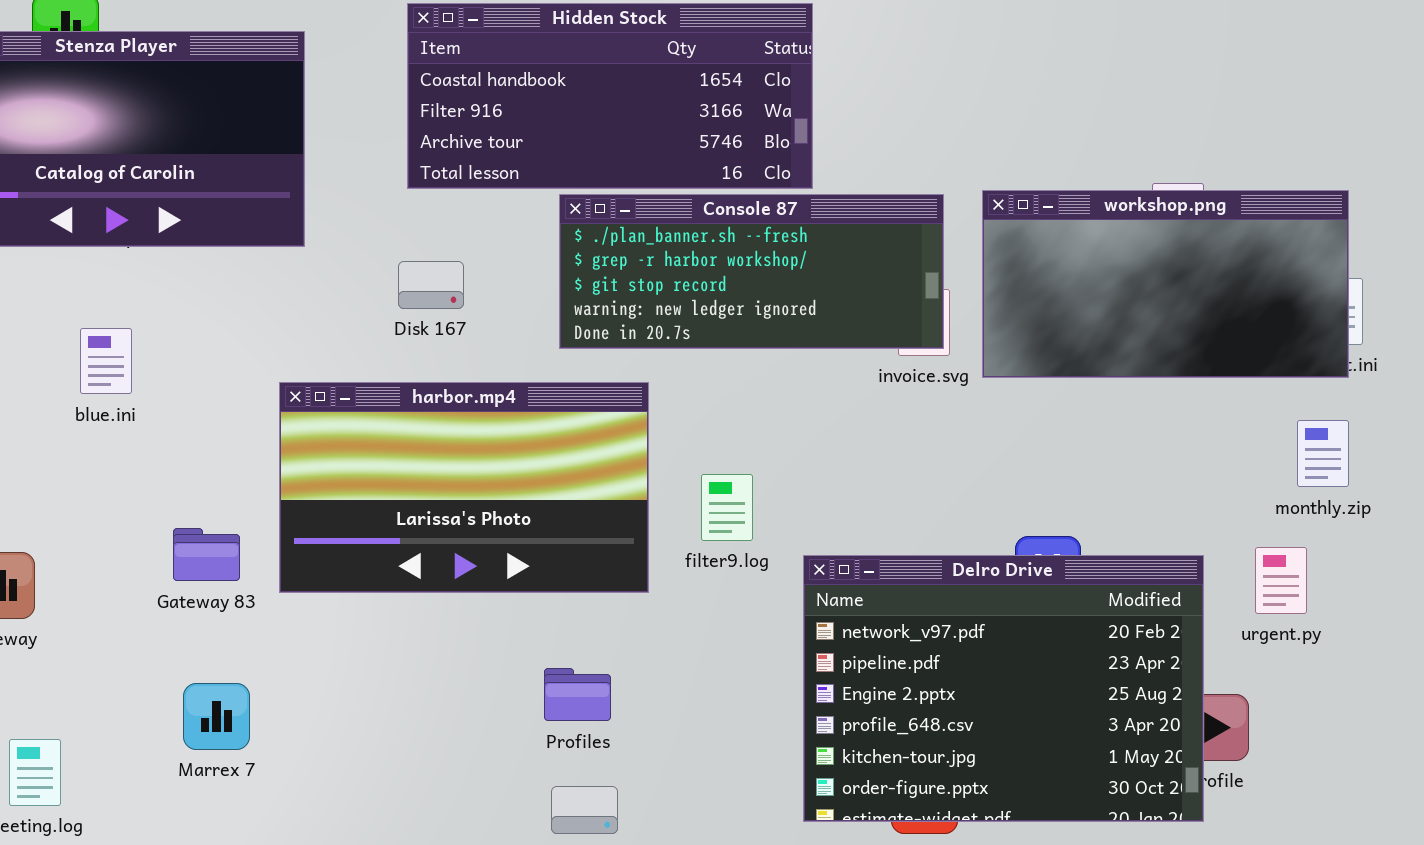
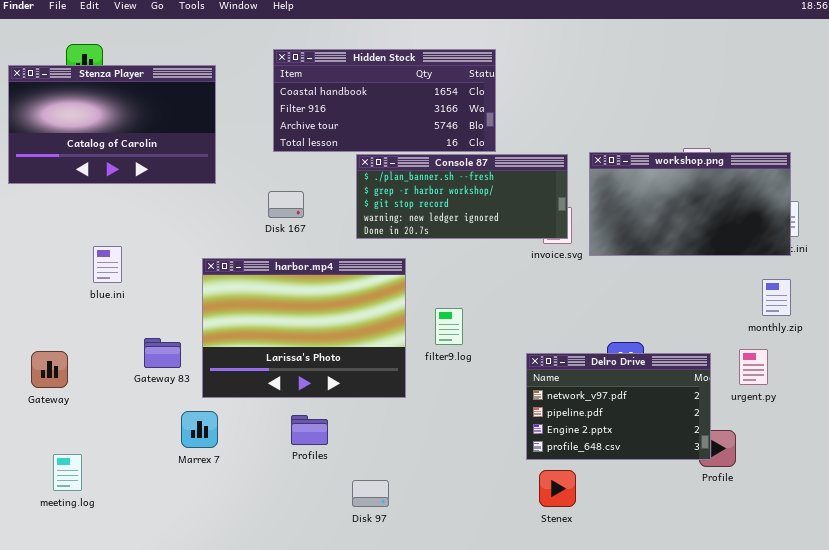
blue.ini: [80,328,132,394] -> [93,246,122,283], moved
harbor.mp4: [279,382,649,593] -> [202,258,406,398], resized
Delro Drive: [803,555,1204,822] -> [526,353,711,460], resized
Profiles: [544,668,611,721] -> [291,415,328,445], moved
Marrex 7: [183,683,250,750] -> [181,411,218,448], moved

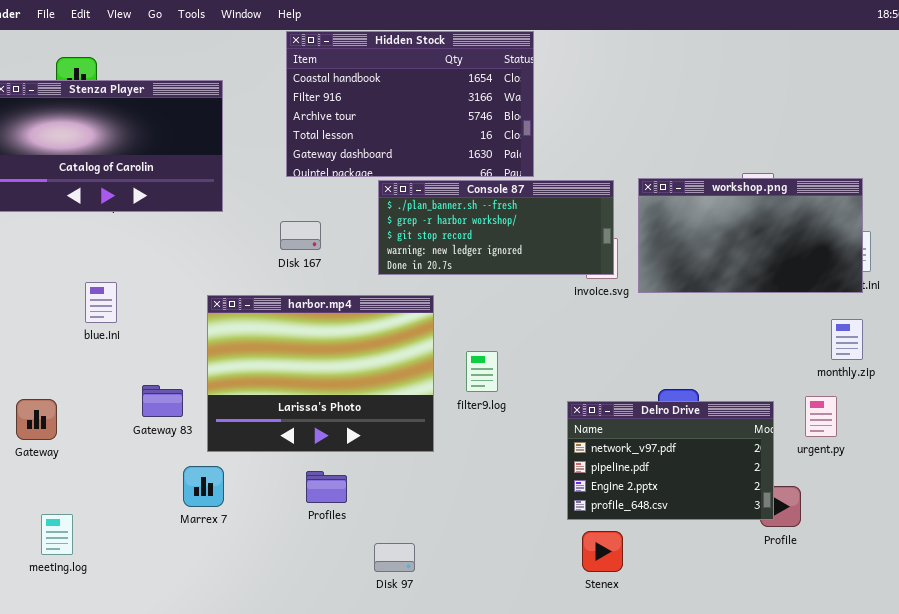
Hidden Stock: [273,49,496,152] -> [286,31,534,177], resized

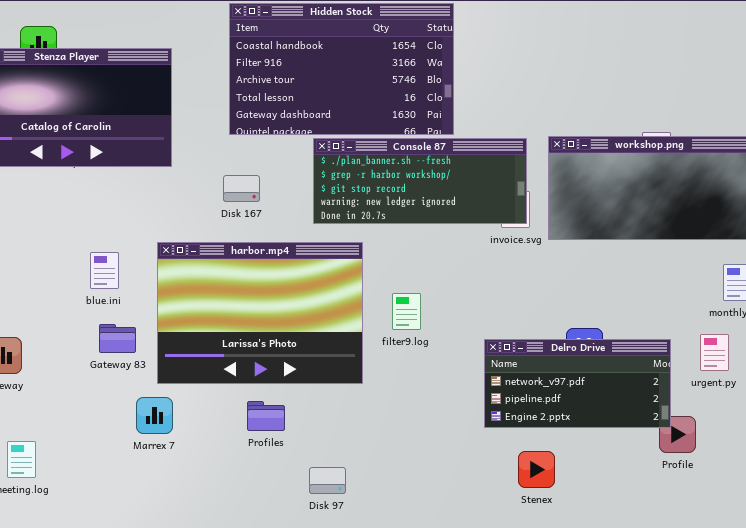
blue.ini: [85,282,117,323] -> [90,252,119,289], moved
Delro Drive: [567,401,774,520] -> [484,339,671,428], resized
Stenex: [582,531,623,572] -> [518,451,555,488], moved

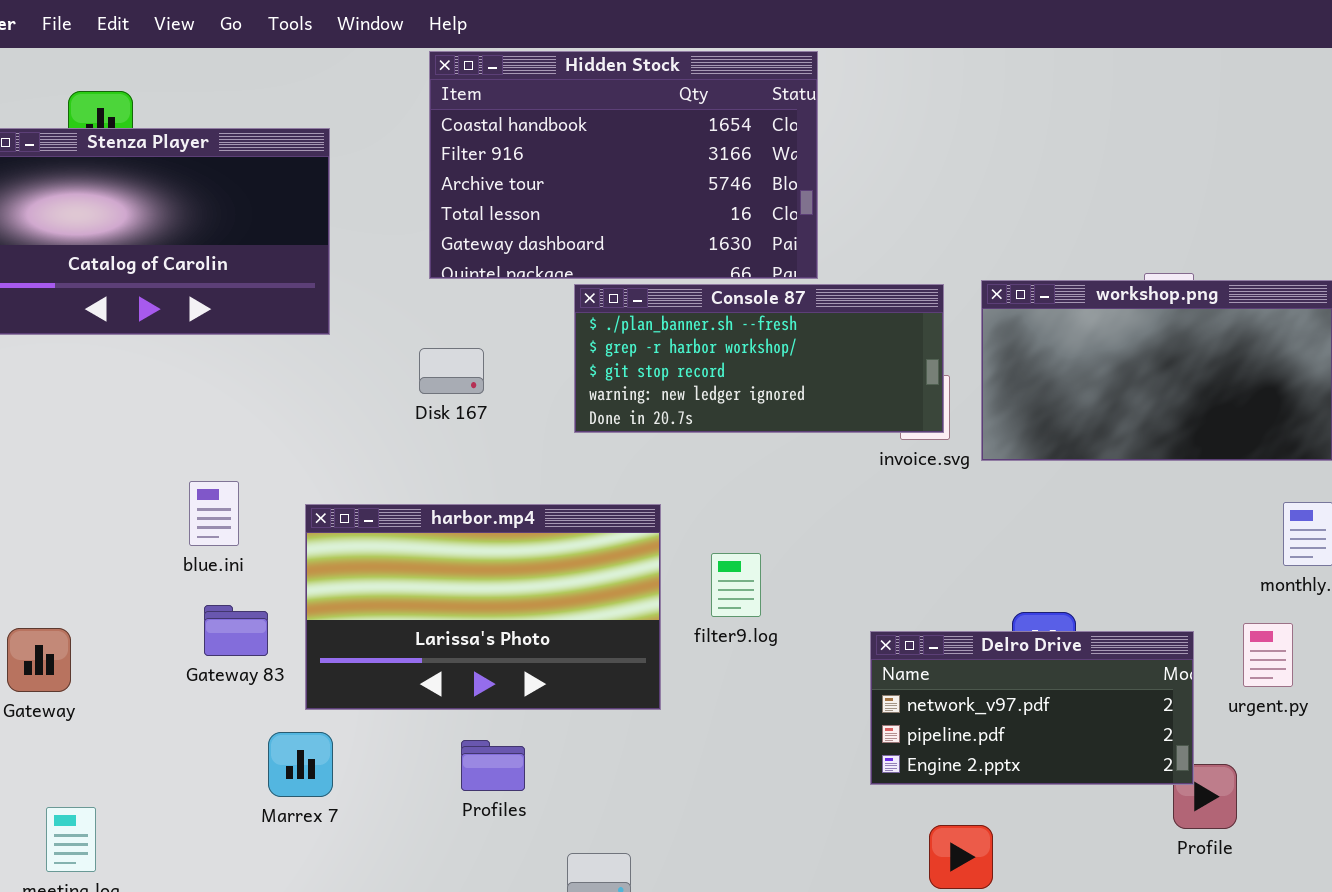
harbor.mp4: [157,242,363,384] -> [305,504,661,710], resized

